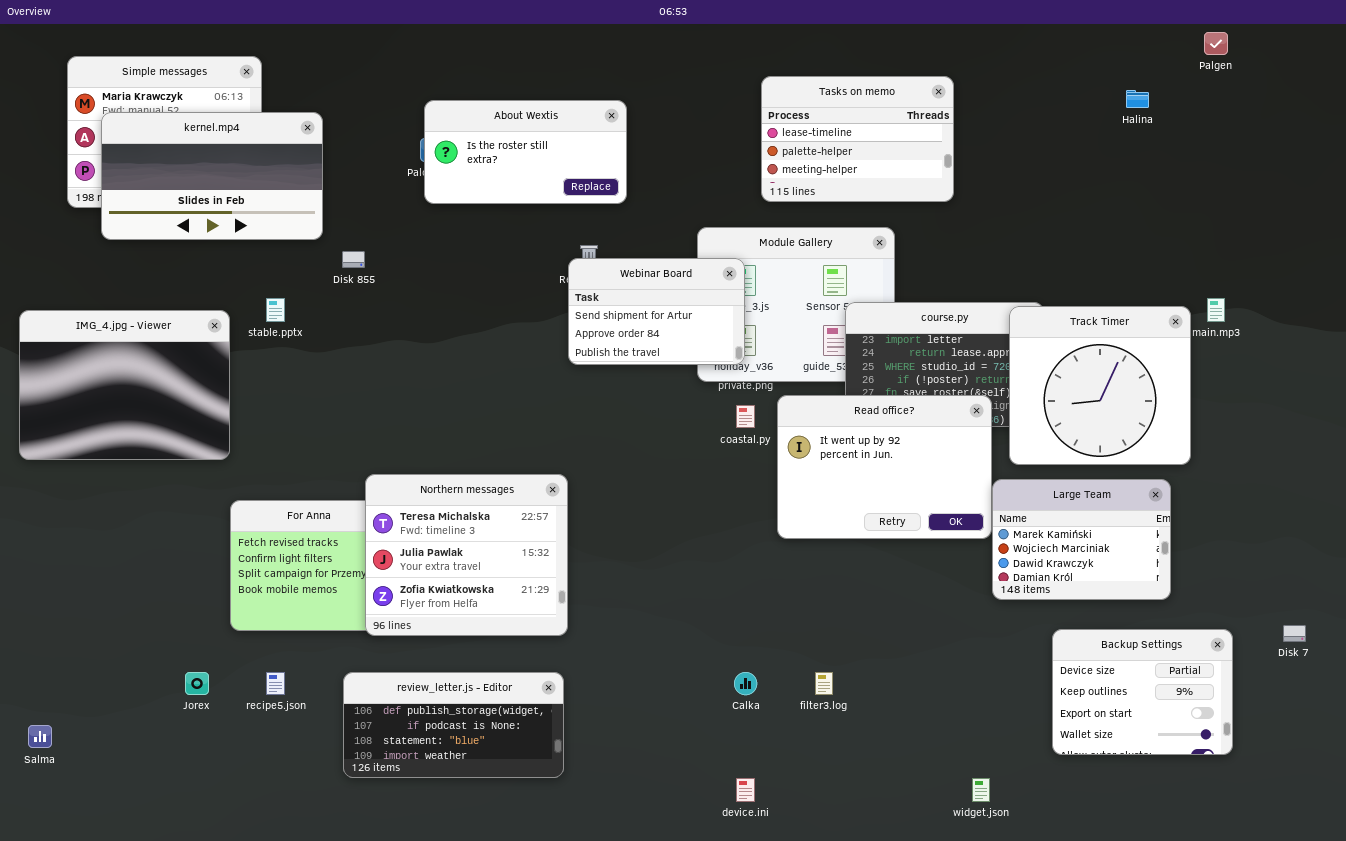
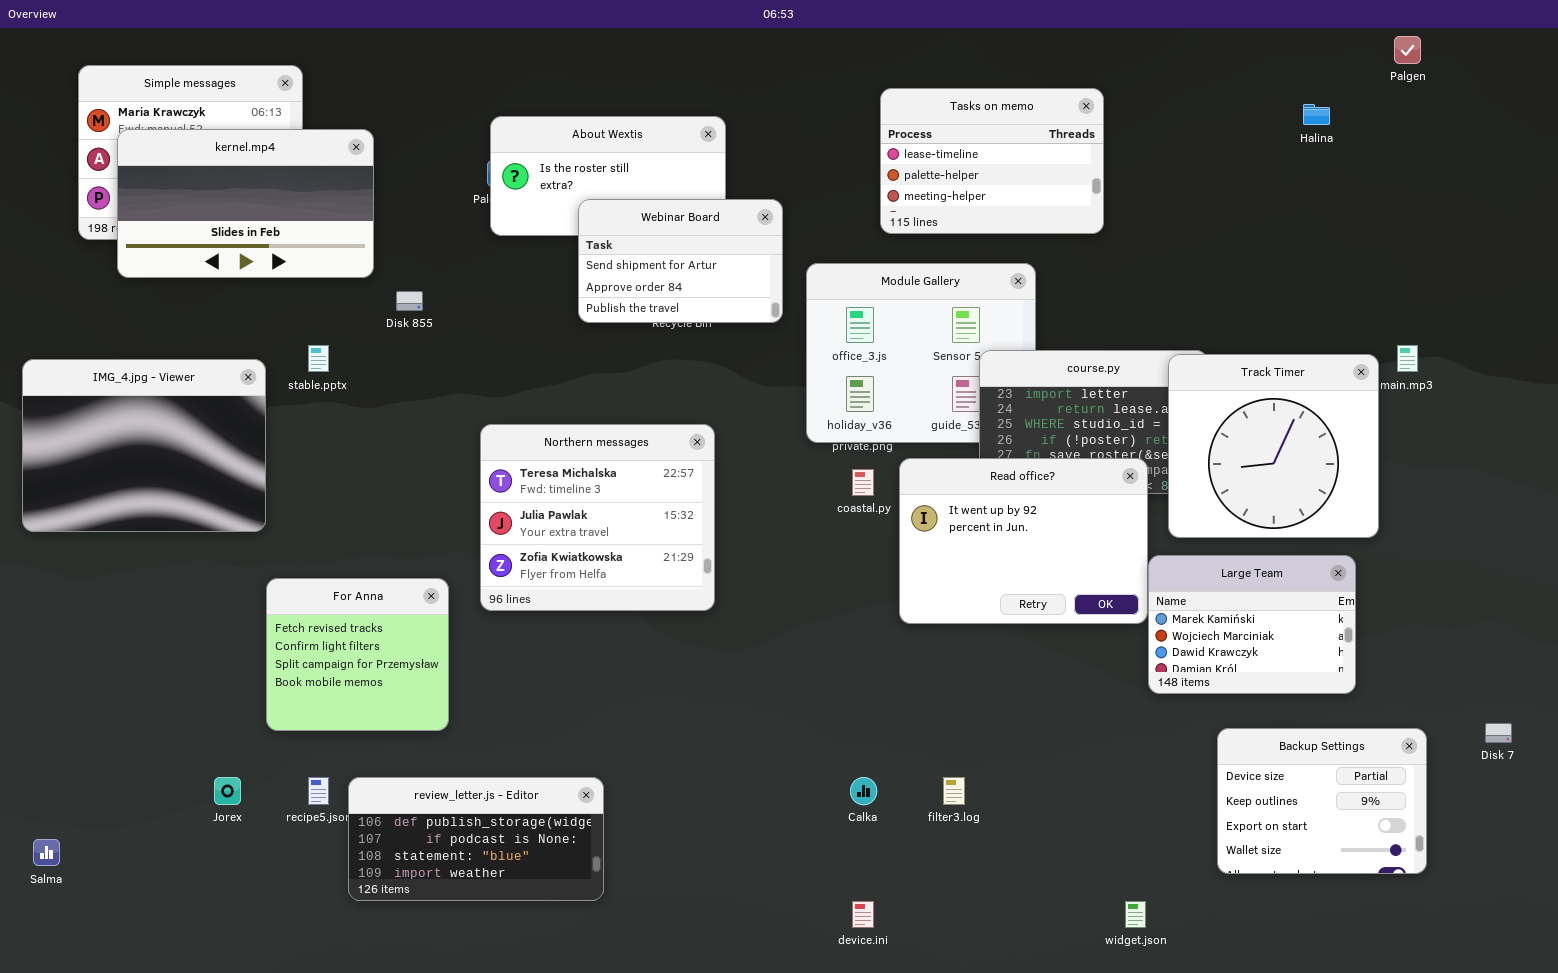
Webinar Board: [568,258,745,365] -> [578,199,783,323], moved
Northern messages: [365,474,568,636] -> [480,424,715,611], moved
review_letter.js - Editor: [343,672,564,778] -> [348,777,604,901], moved

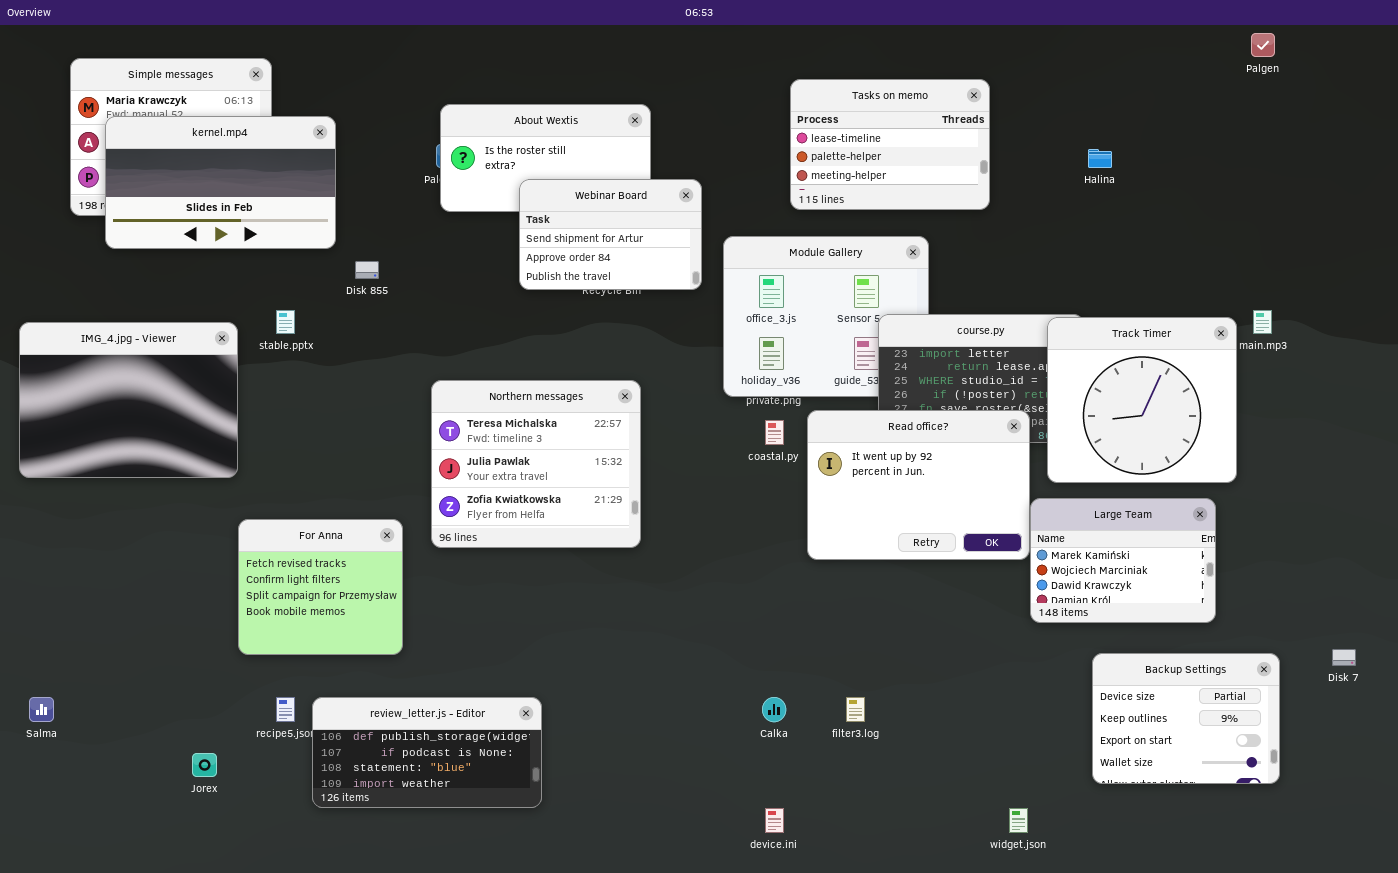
Halina: [1303,104,1330,125] -> [1088,149,1112,168], moved
Jorex: [214,777,241,805] -> [192,753,217,777], moved
Salma: [33,839,60,866] -> [29,697,54,722], moved

